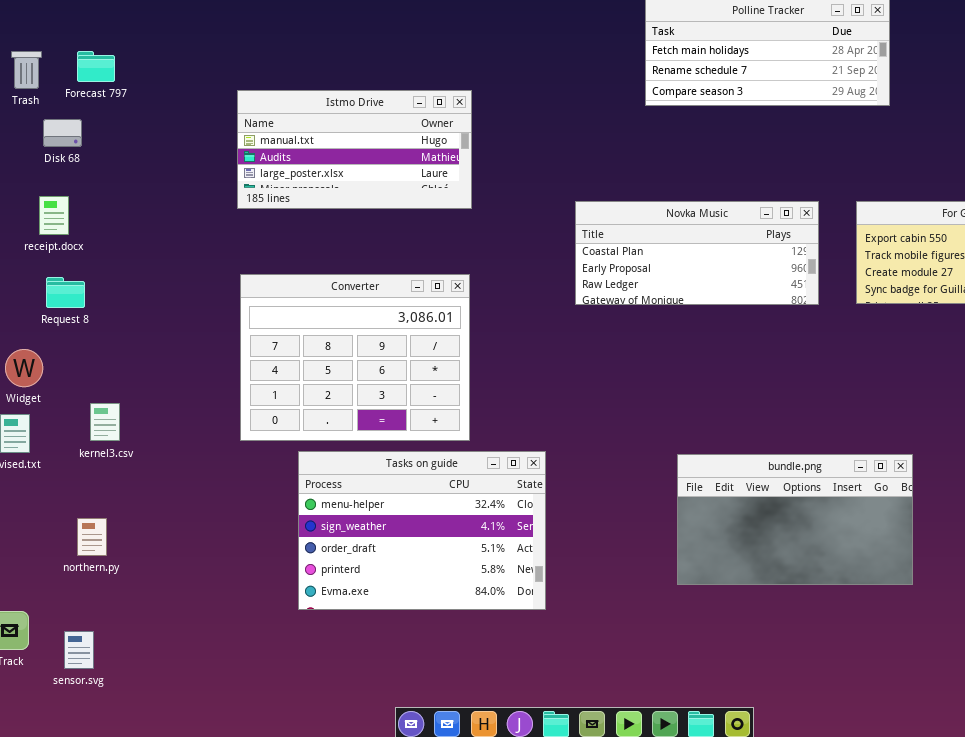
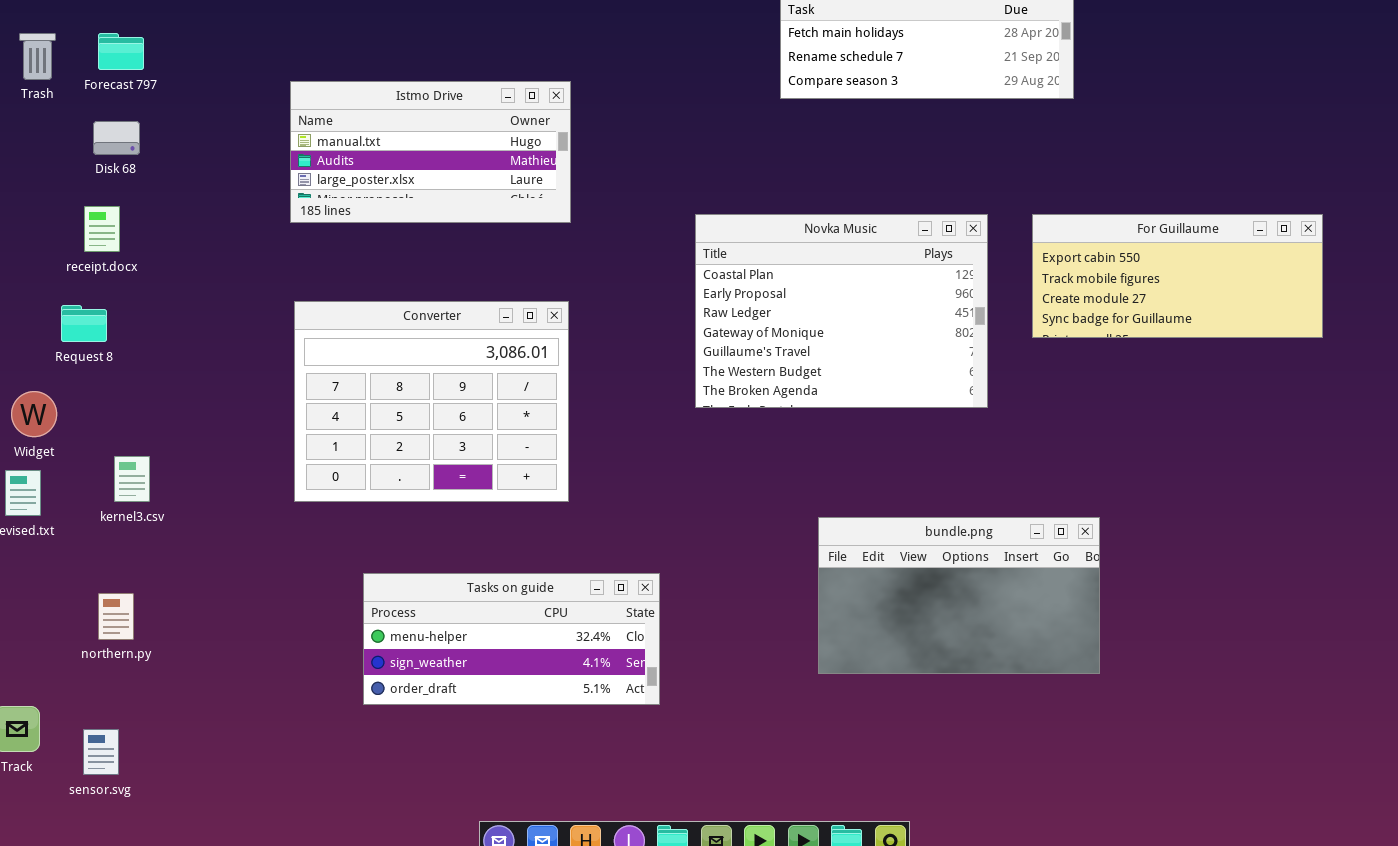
Disk 68: [43,119,82,147] -> [93,121,140,155], moved
receipt.docx: [39,196,69,235] -> [84,206,120,252], moved
Novka Music: [575,201,819,305] -> [695,214,988,408], resized
Tasks on guide: [298,451,546,610] -> [363,573,660,705], resized

